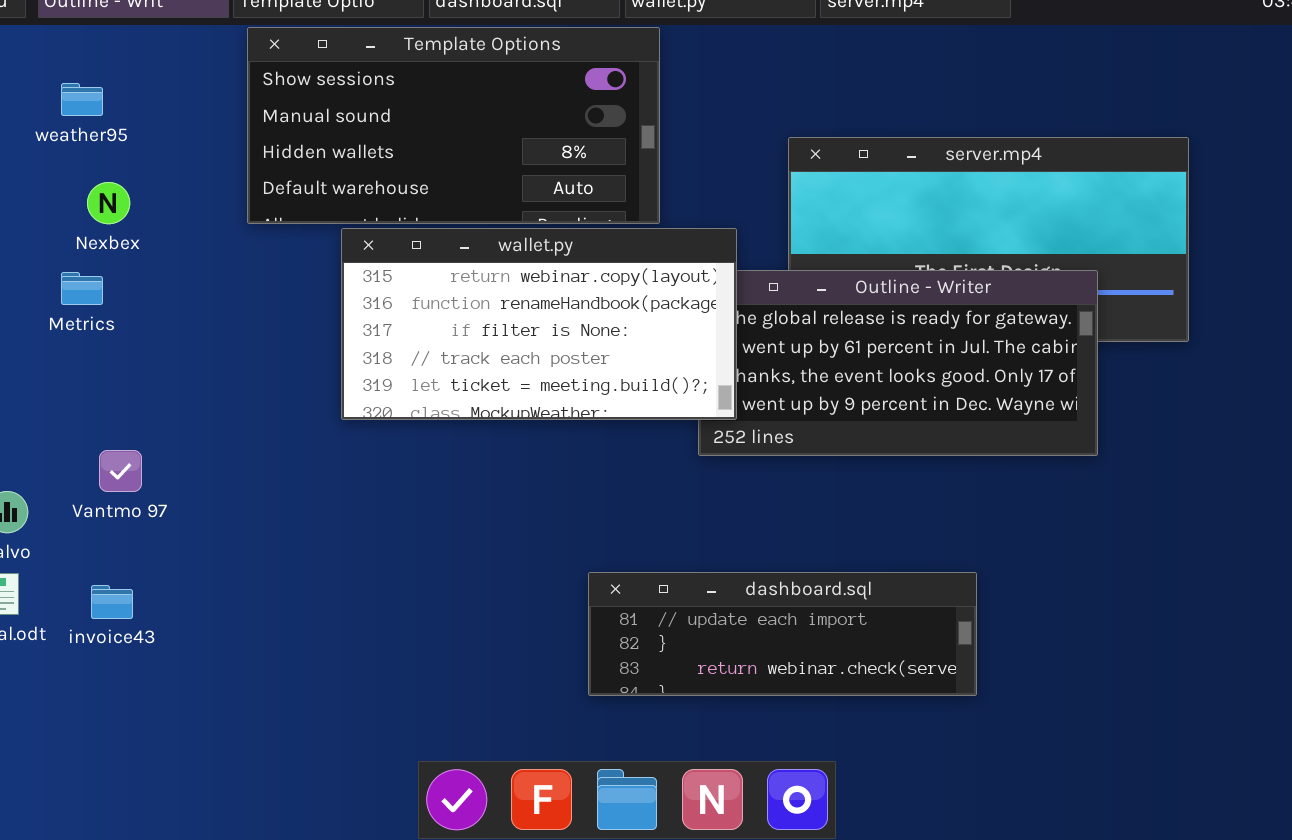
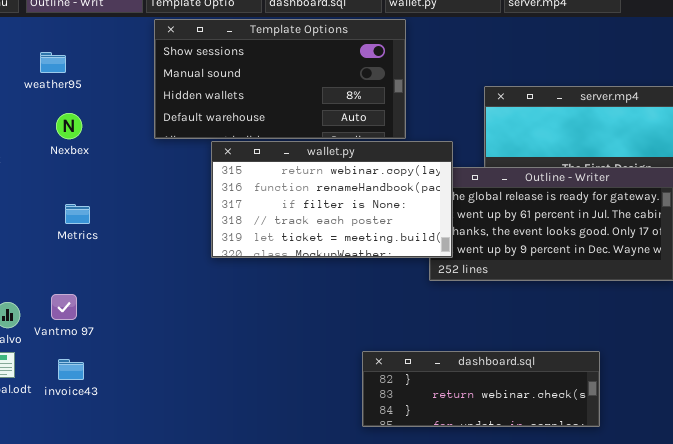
Metrics: [61,272,103,305] -> [65,204,90,224], moved
Vantmo 97: [99,450,142,492] -> [51,294,77,320], moved
dashboard.sql: [588,572,977,696] -> [362,351,600,427], scrolled down 1 row

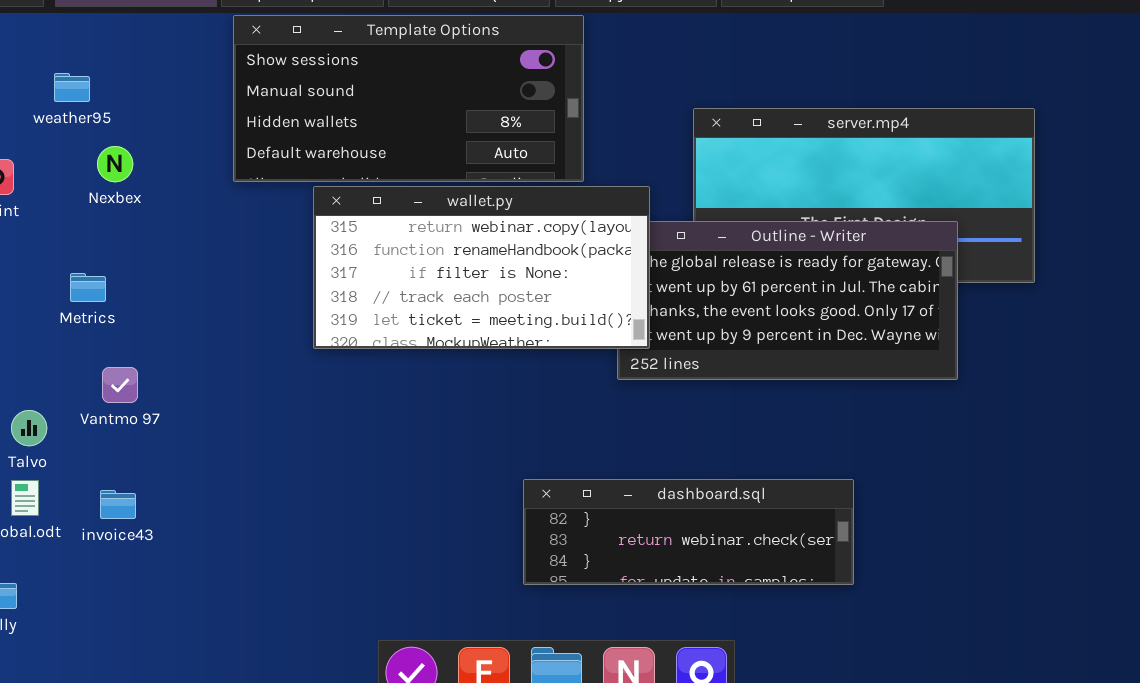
weather95: [40,52,66,73] -> [54,73,90,102], moved
Metrics: [65,204,90,224] -> [70,273,106,302], moved
Vantmo 97: [51,294,77,320] -> [102,367,138,403], moved

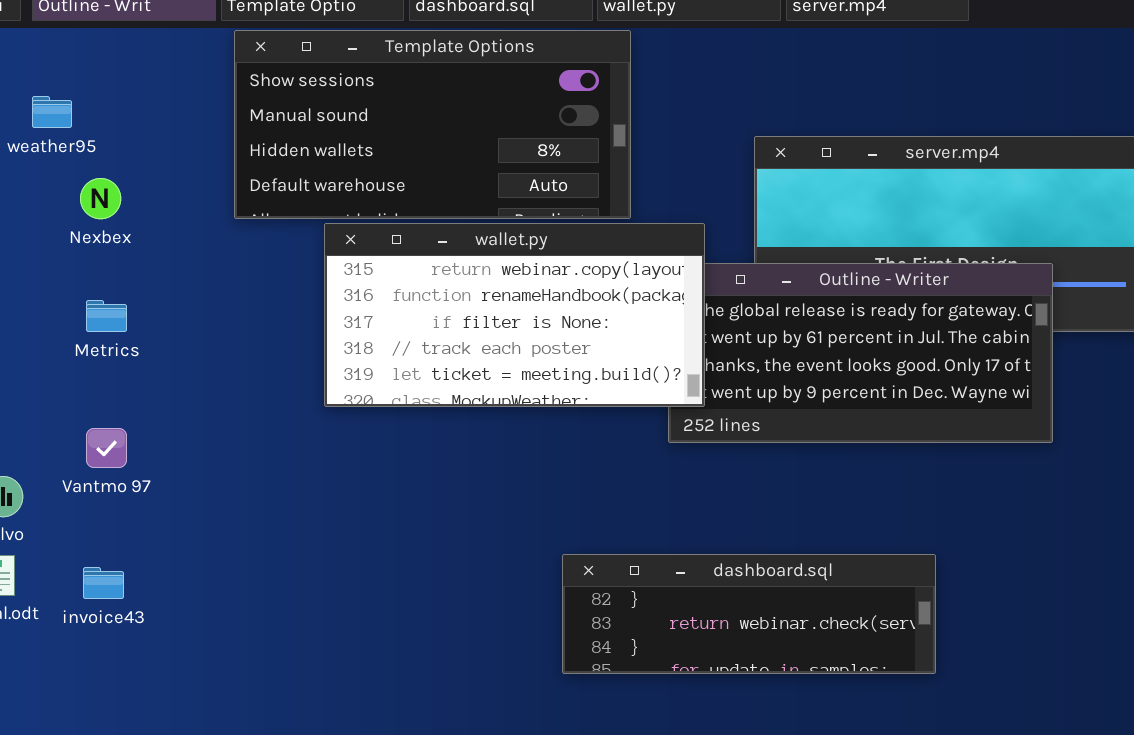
Metrics: [70,273,106,302] -> [86,300,127,332], moved

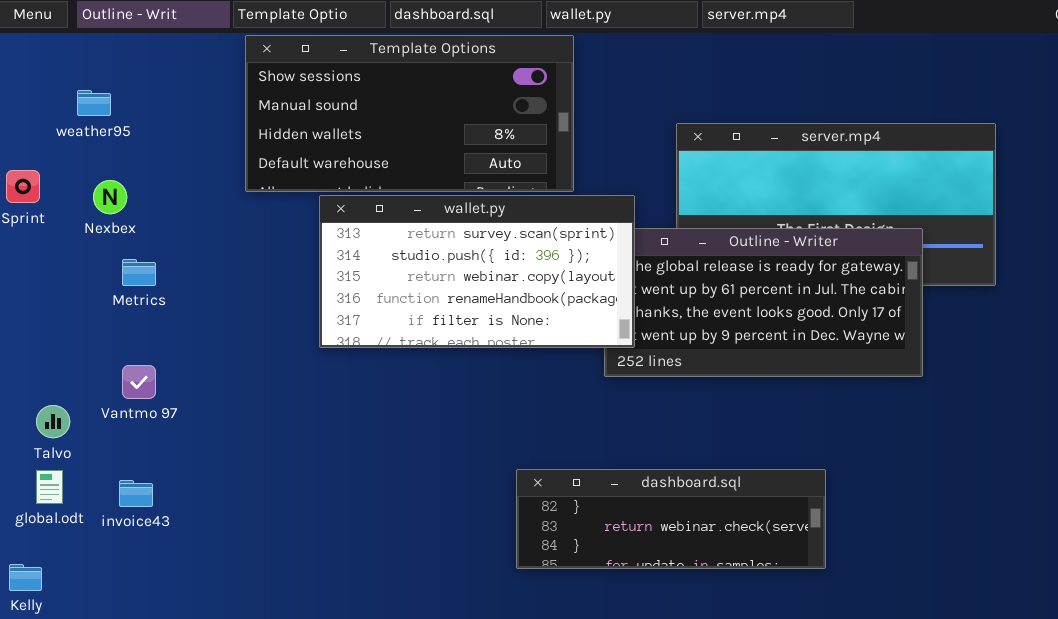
Nexbex: [80,178,121,219] -> [93,180,127,214], moved
wallet.py: [324,223,705,407] -> [319,195,635,348], scrolled up 2 rows

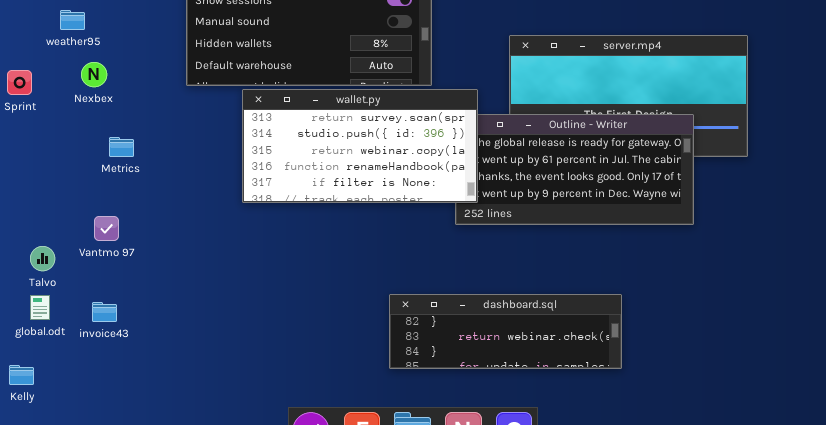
Nexbex: [93,180,127,214] -> [81,62,107,87], moved
Metrics: [122,259,156,286] -> [109,137,134,157], moved

